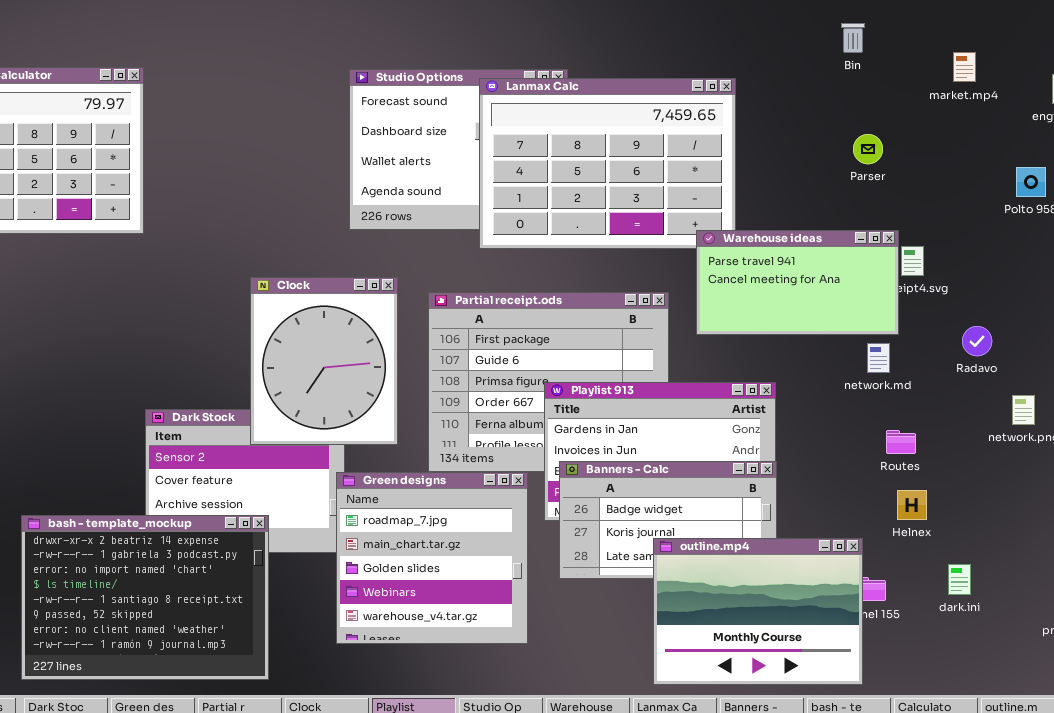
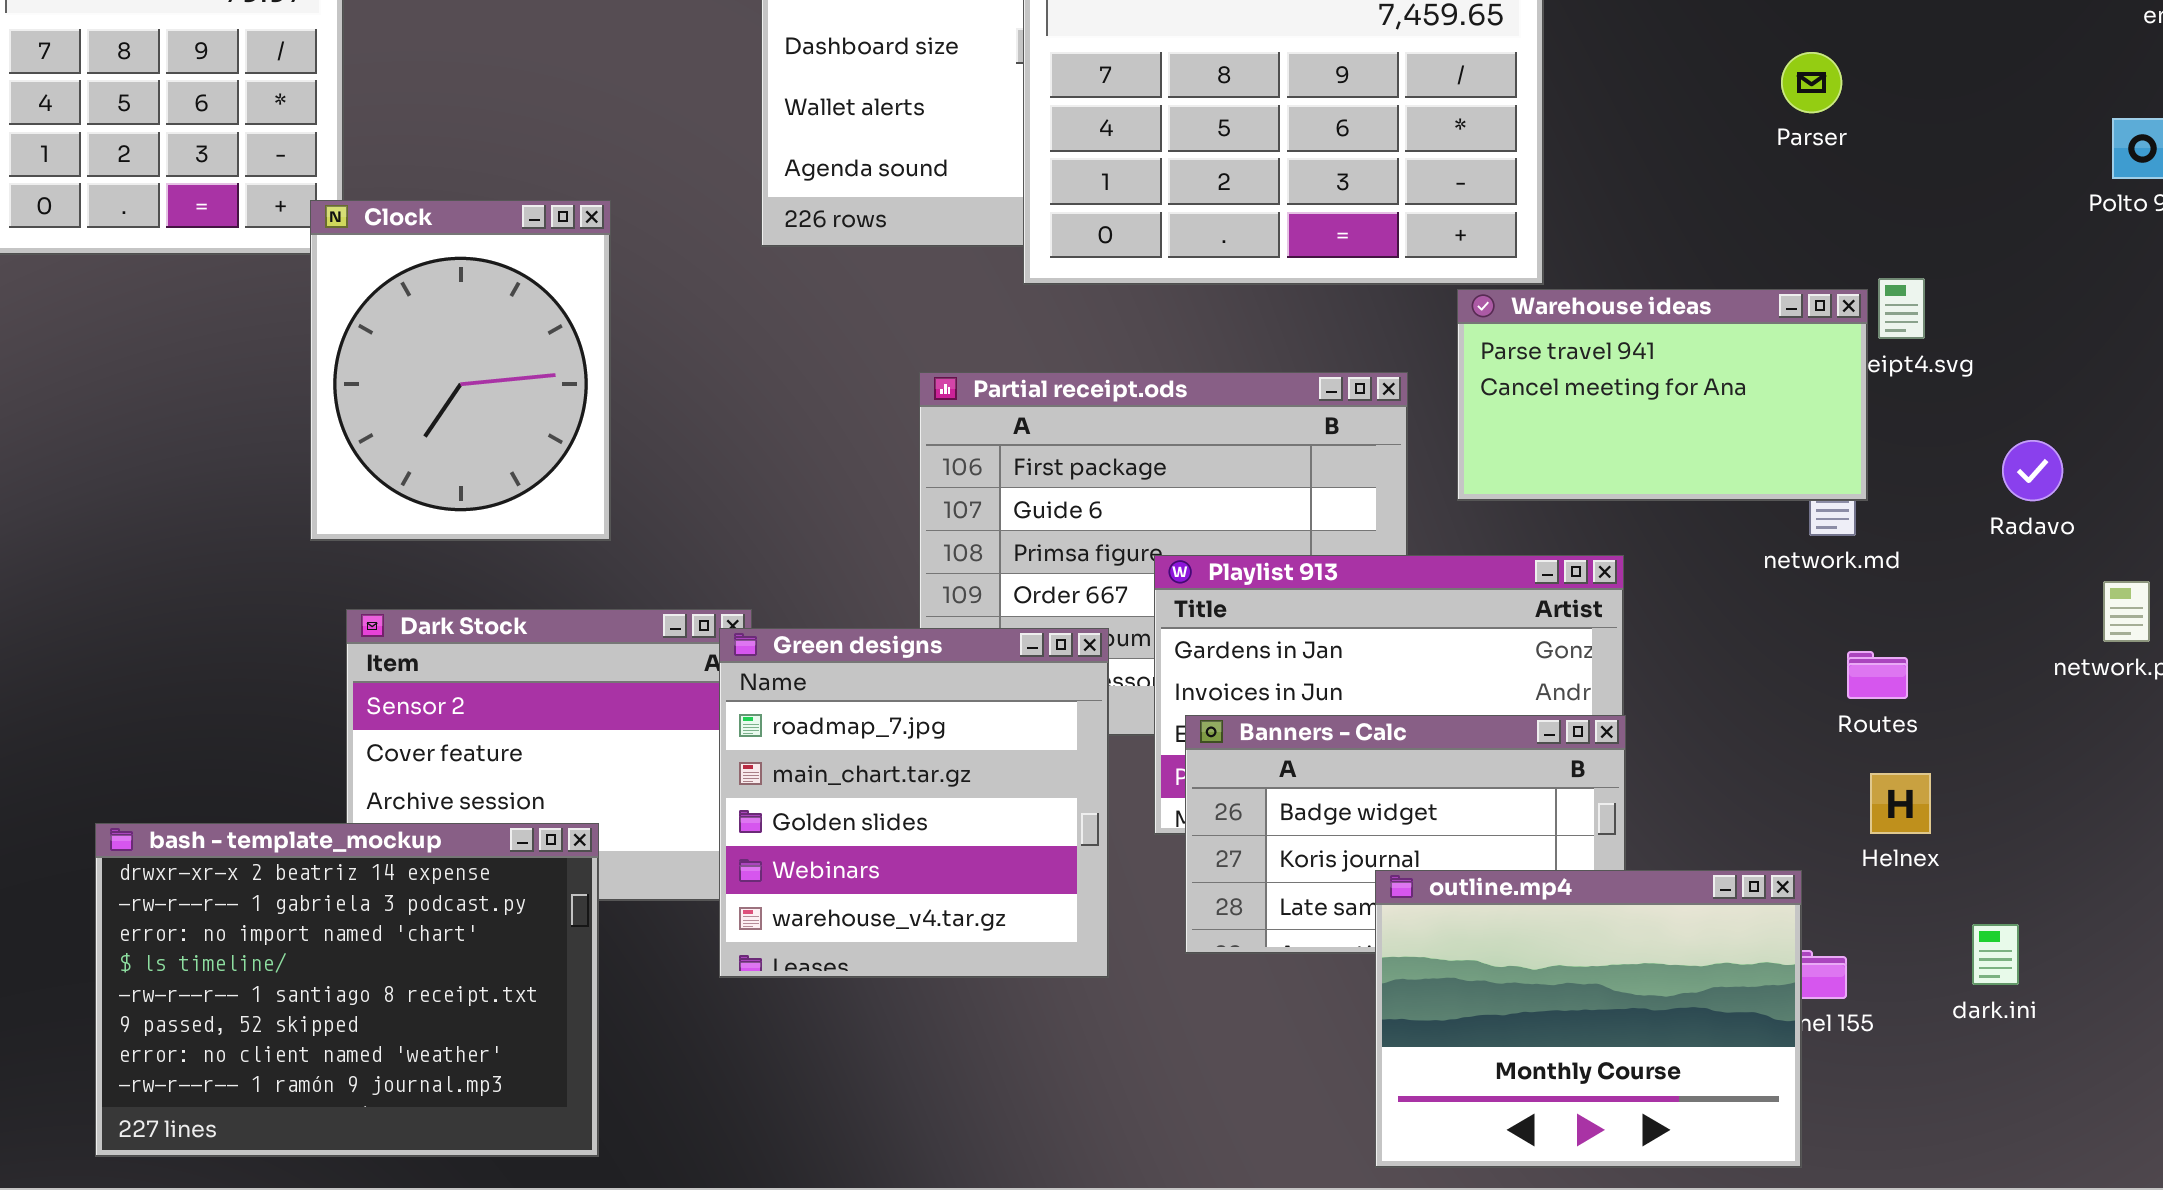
Warehouse ideas: [696,230,899,335] -> [1457,289,1868,501], moved
Clock: [250,277,398,445] -> [310,200,611,541], moved
Green designs: [336,472,528,644] -> [719,628,1109,978], moved

